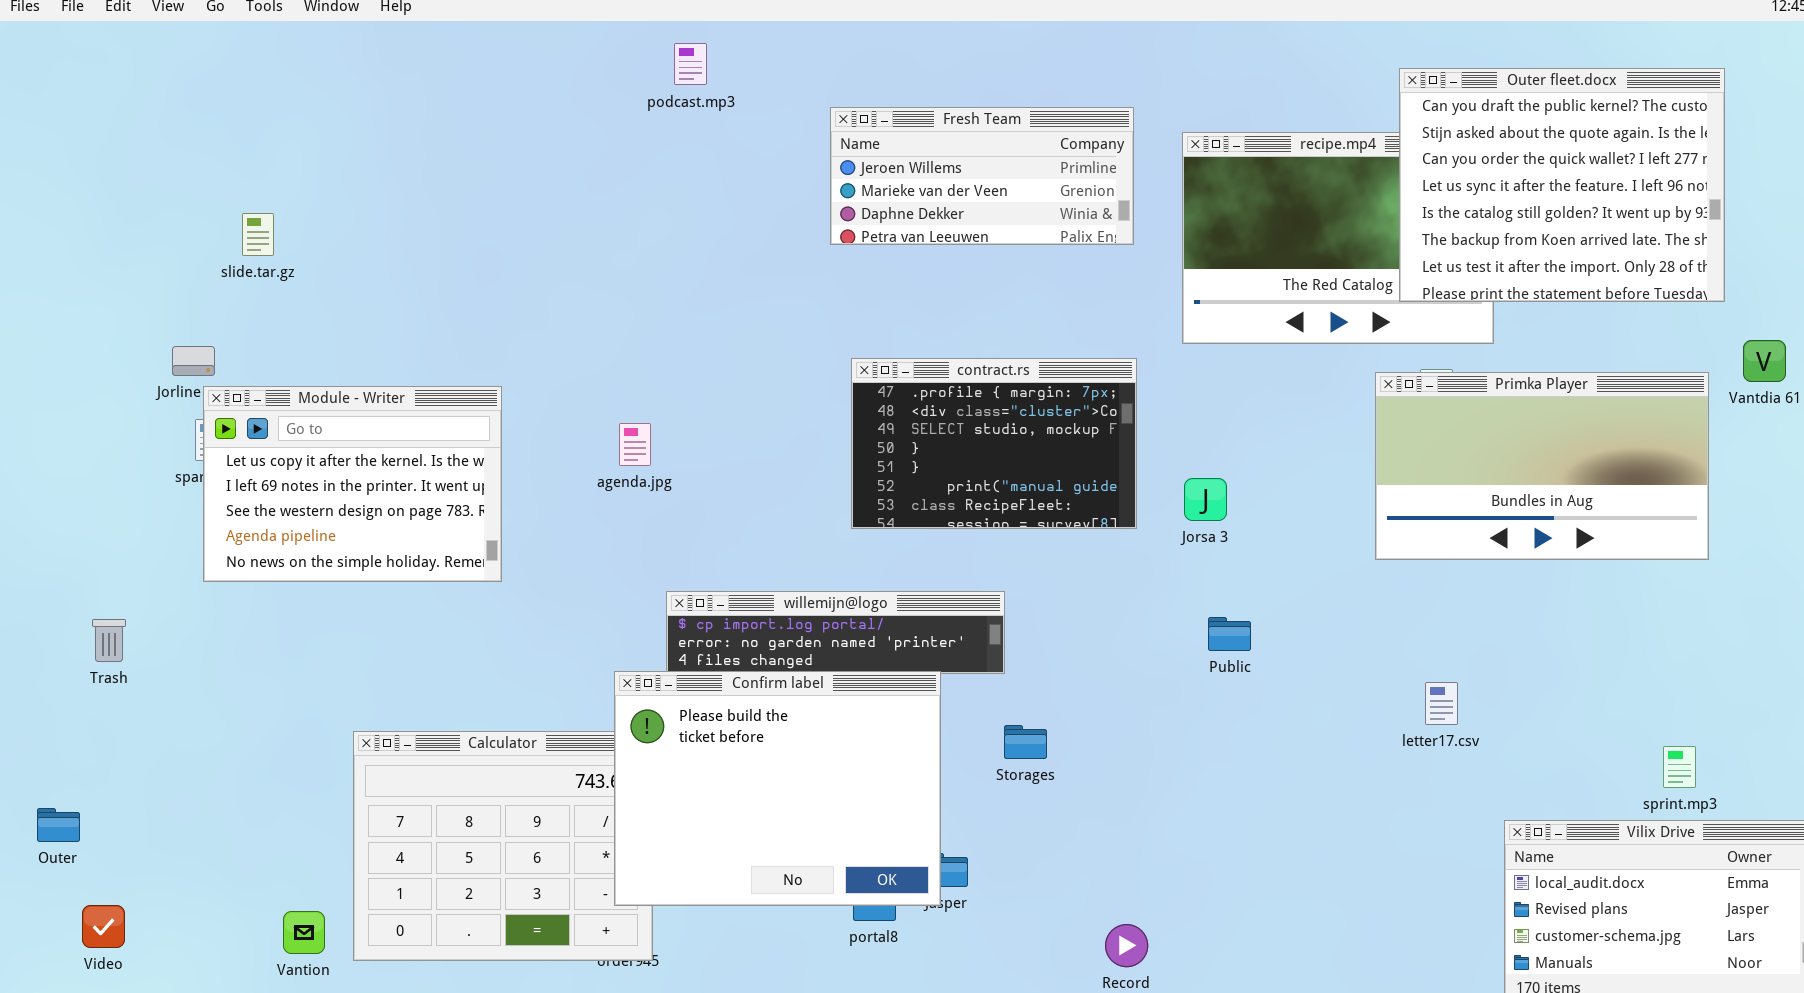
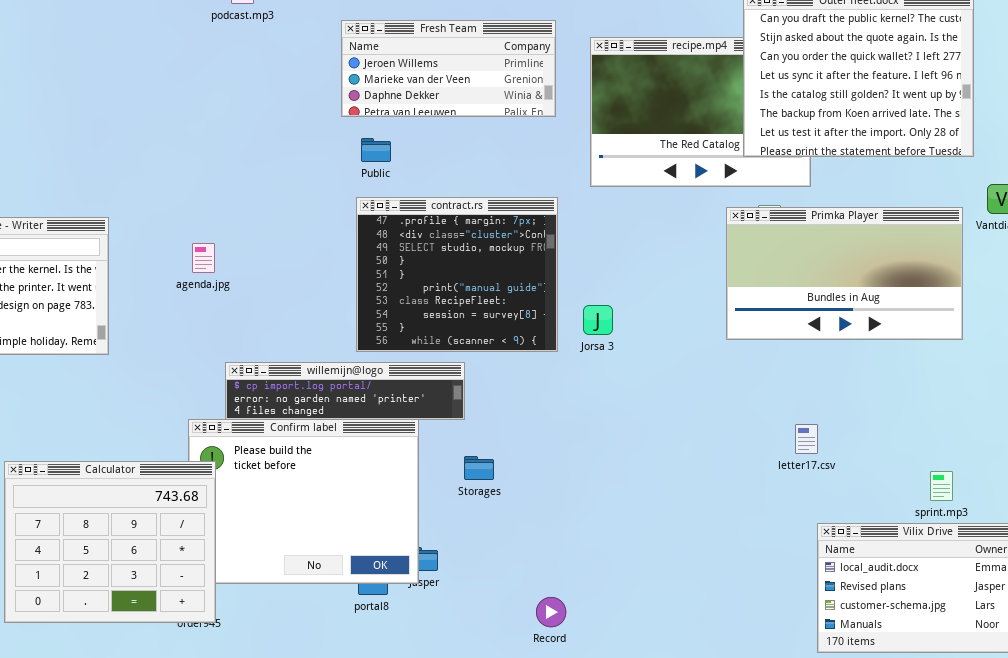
contract.rs: [851,358,1137,529] -> [356,197,558,352], resized
Jorsa 3: [1184,478,1227,521] -> [583,305,613,335], moved
Public: [1208,617,1251,651] -> [361,138,391,162], moved
letter17.csv: [1425,682,1458,725] -> [795,424,818,454], moved
Calculator: [353,731,653,961] -> [4,461,216,623], raised

